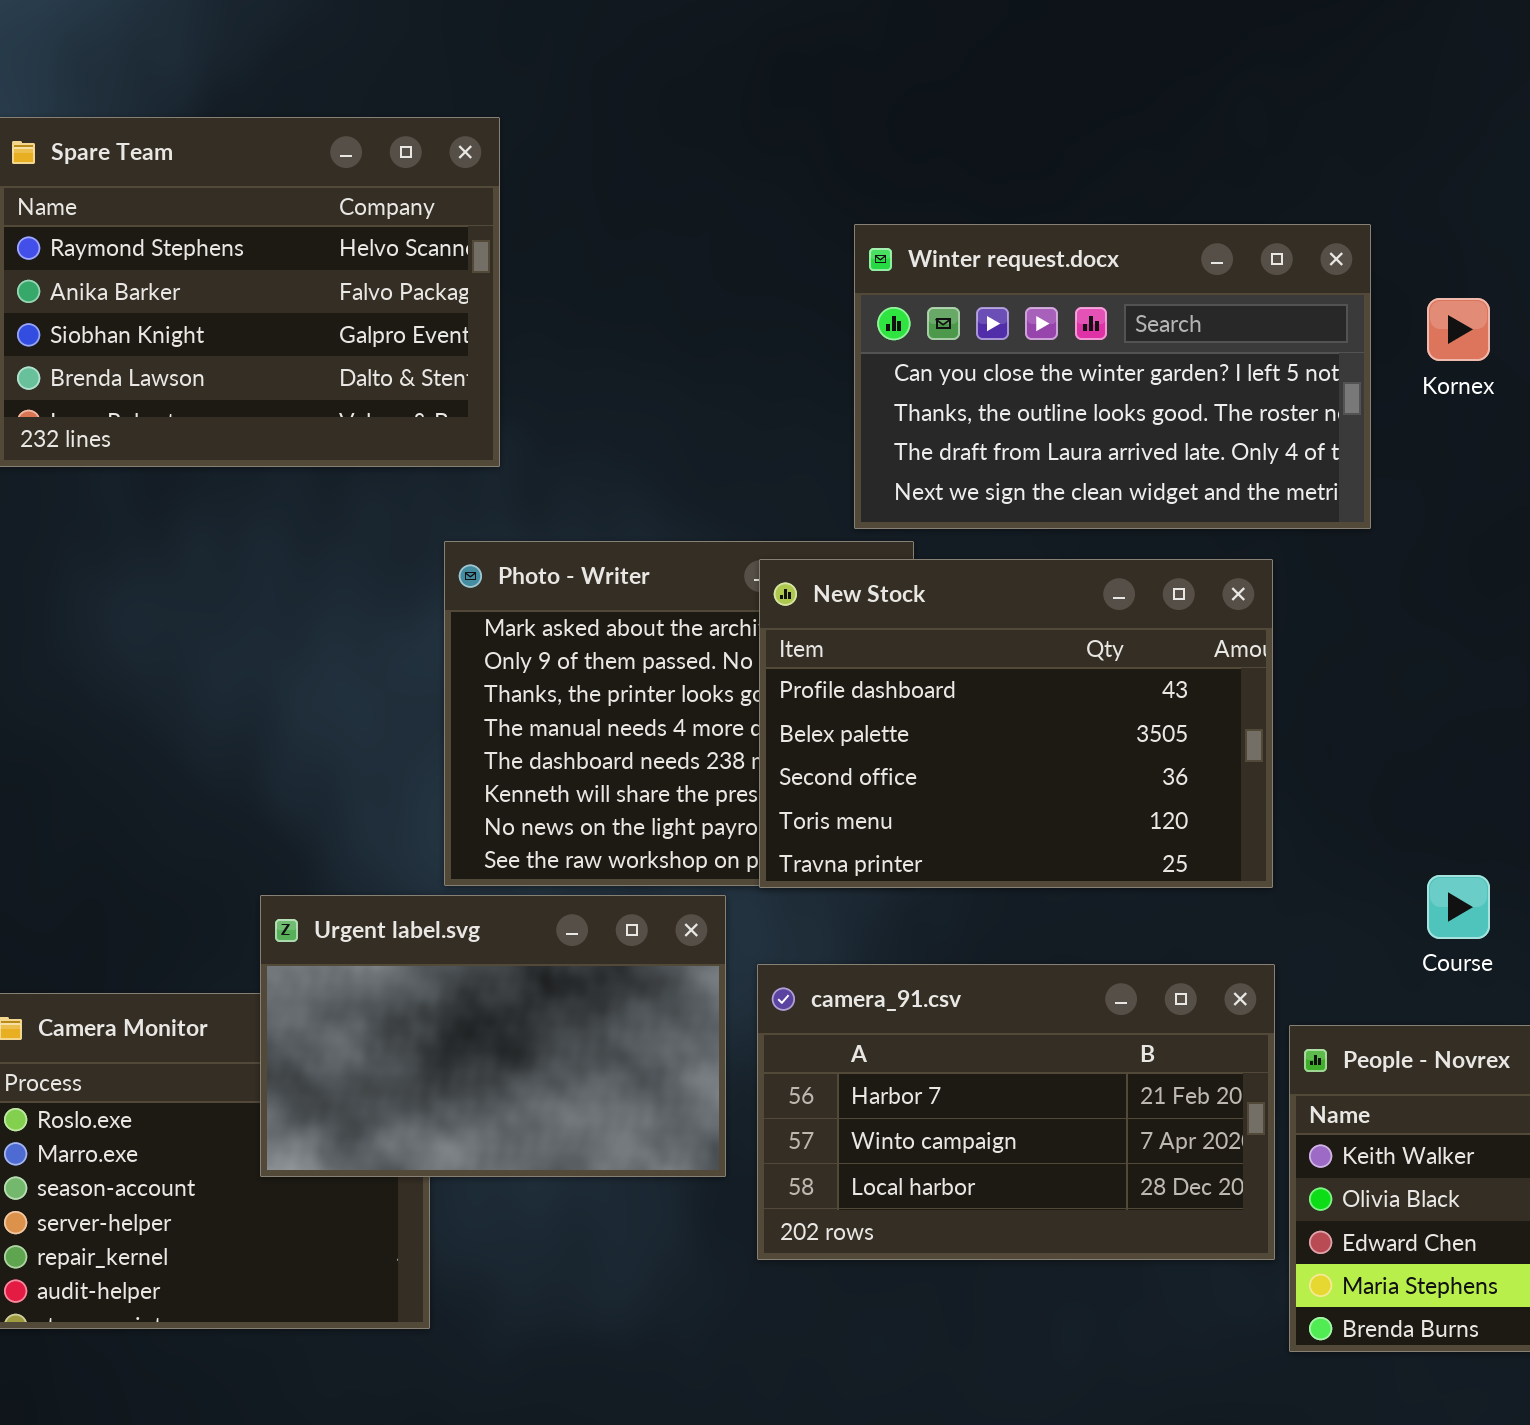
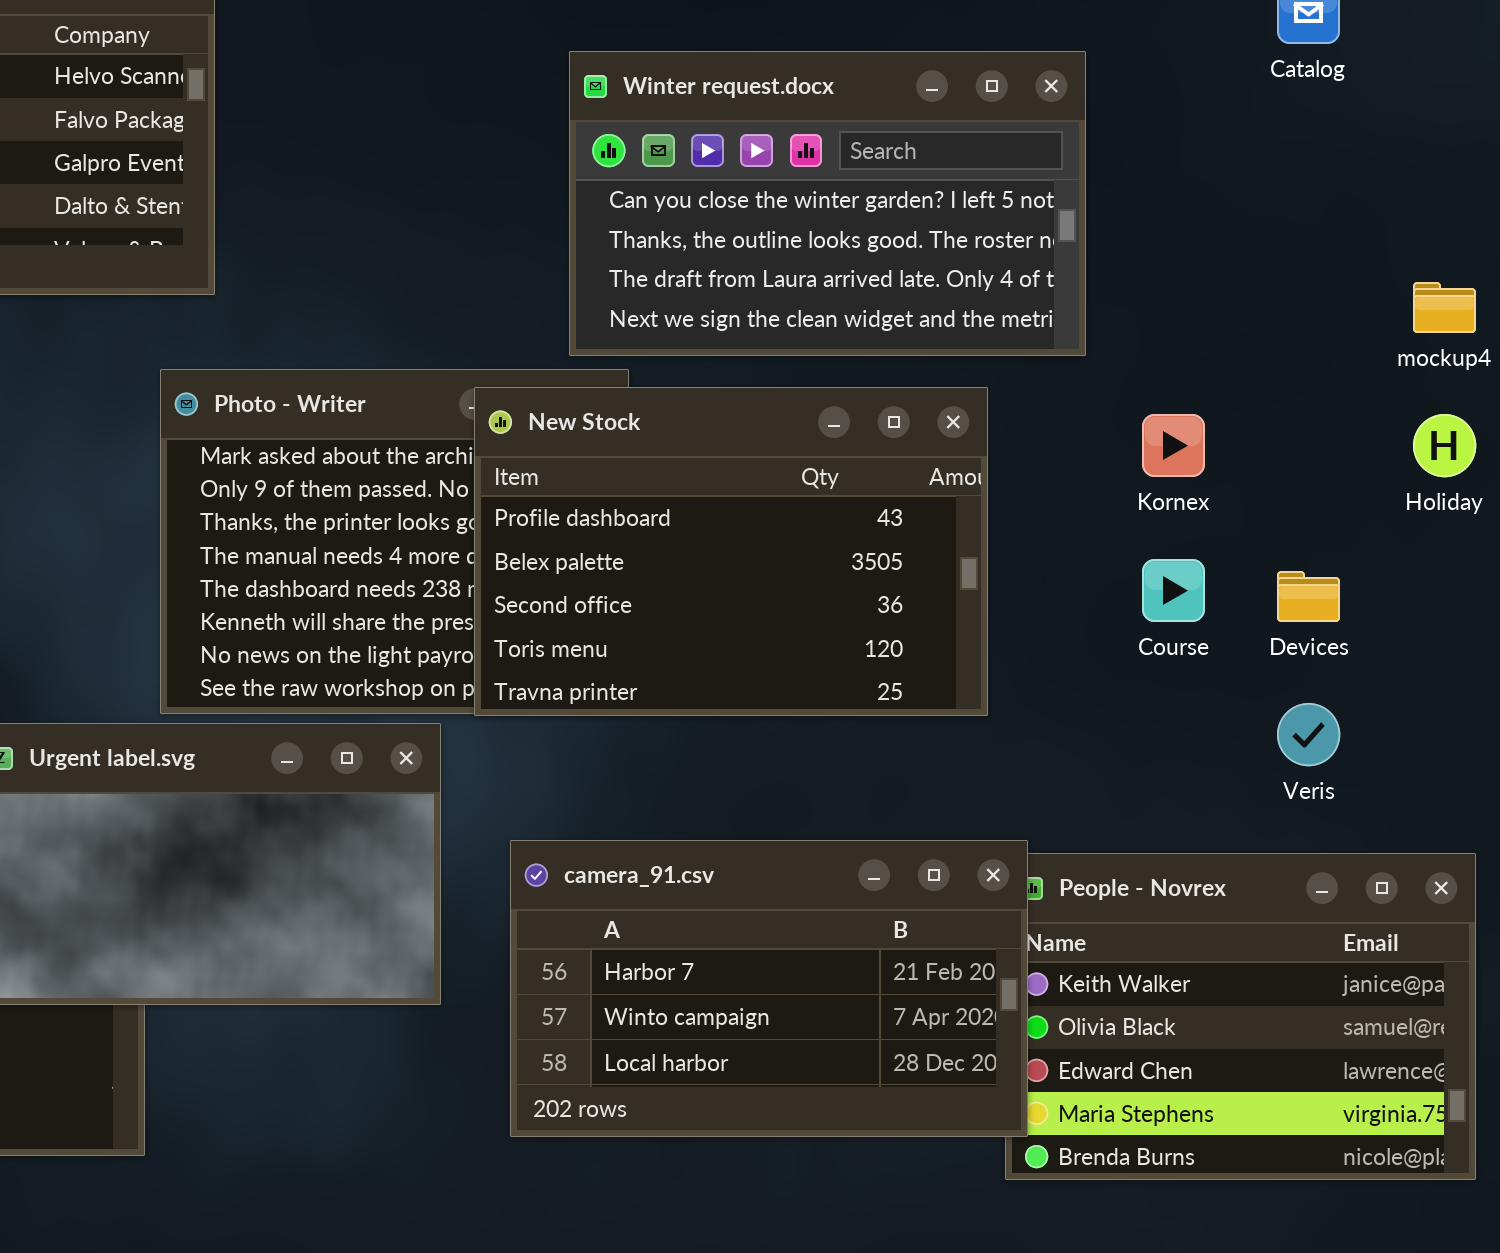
Kornex: [1427,298,1490,361] -> [1142,414,1205,477], moved
Course: [1427,875,1490,939] -> [1142,559,1205,622], moved
camera_91.csv: [757,964,1275,1260] -> [510,840,1028,1137], moved

